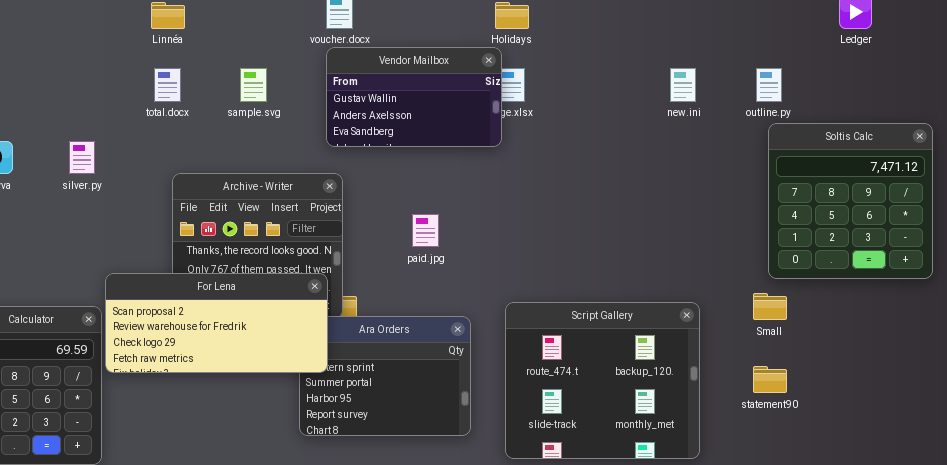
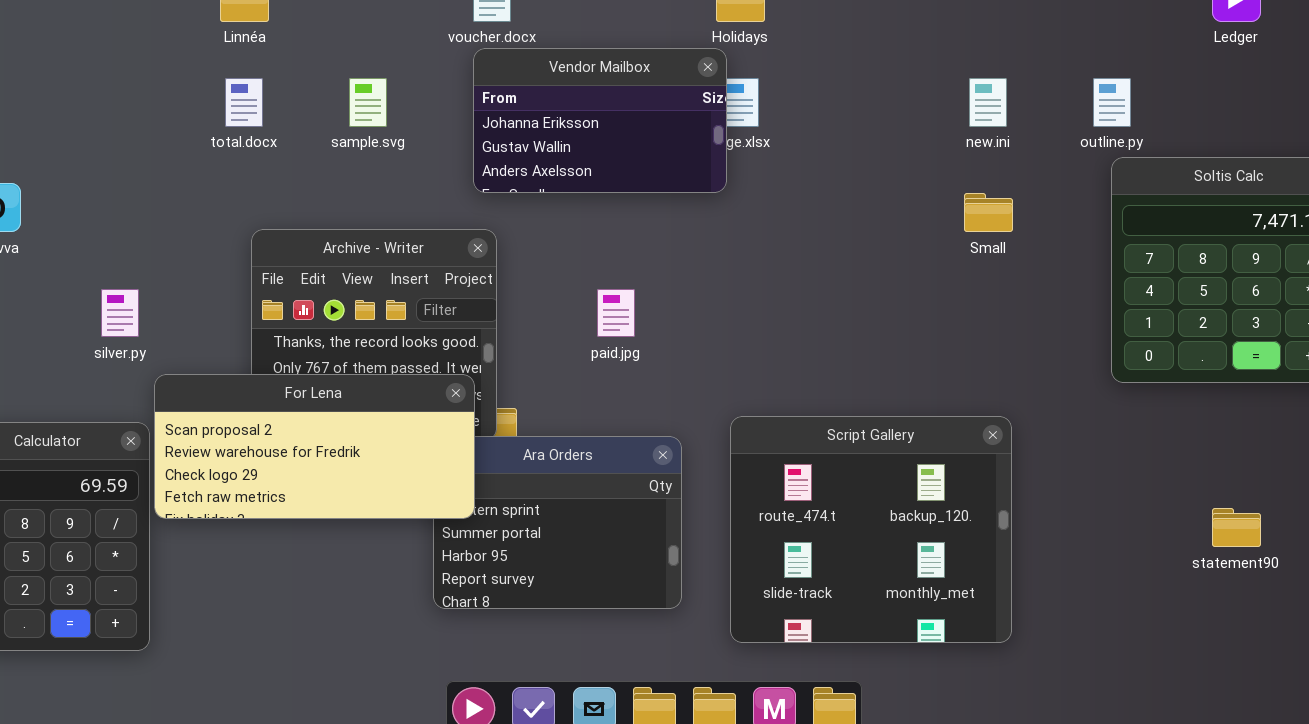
Vendor Mailbox: [326,47,502,147] -> [473,48,727,193], scrolled up 1 row
silver.py: [69,141,95,174] -> [101,289,139,337], moved
Small: [753,293,787,320] -> [964,193,1013,232], moved
statement90: [753,366,787,393] -> [1212,508,1261,547], moved

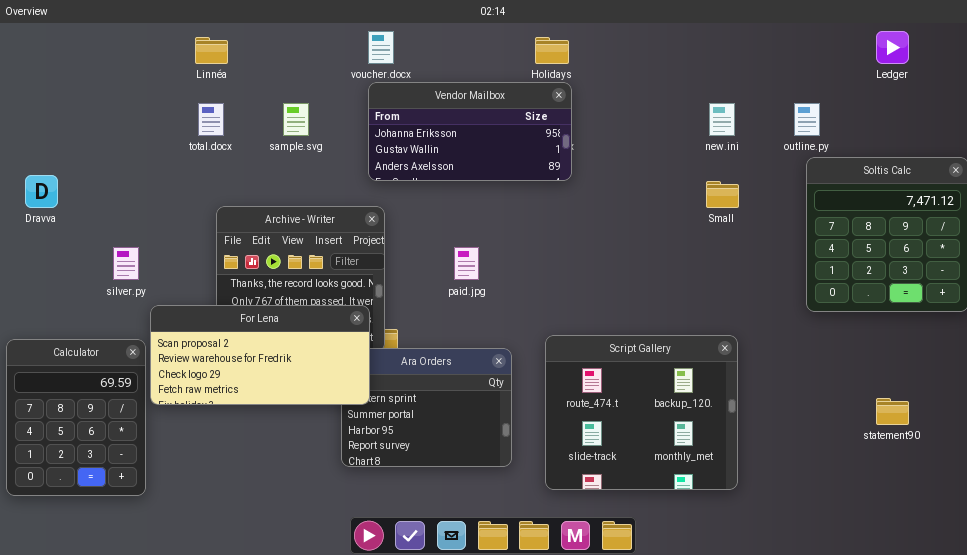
Vendor Mailbox: [473,48,727,193] -> [368,82,572,181], resized

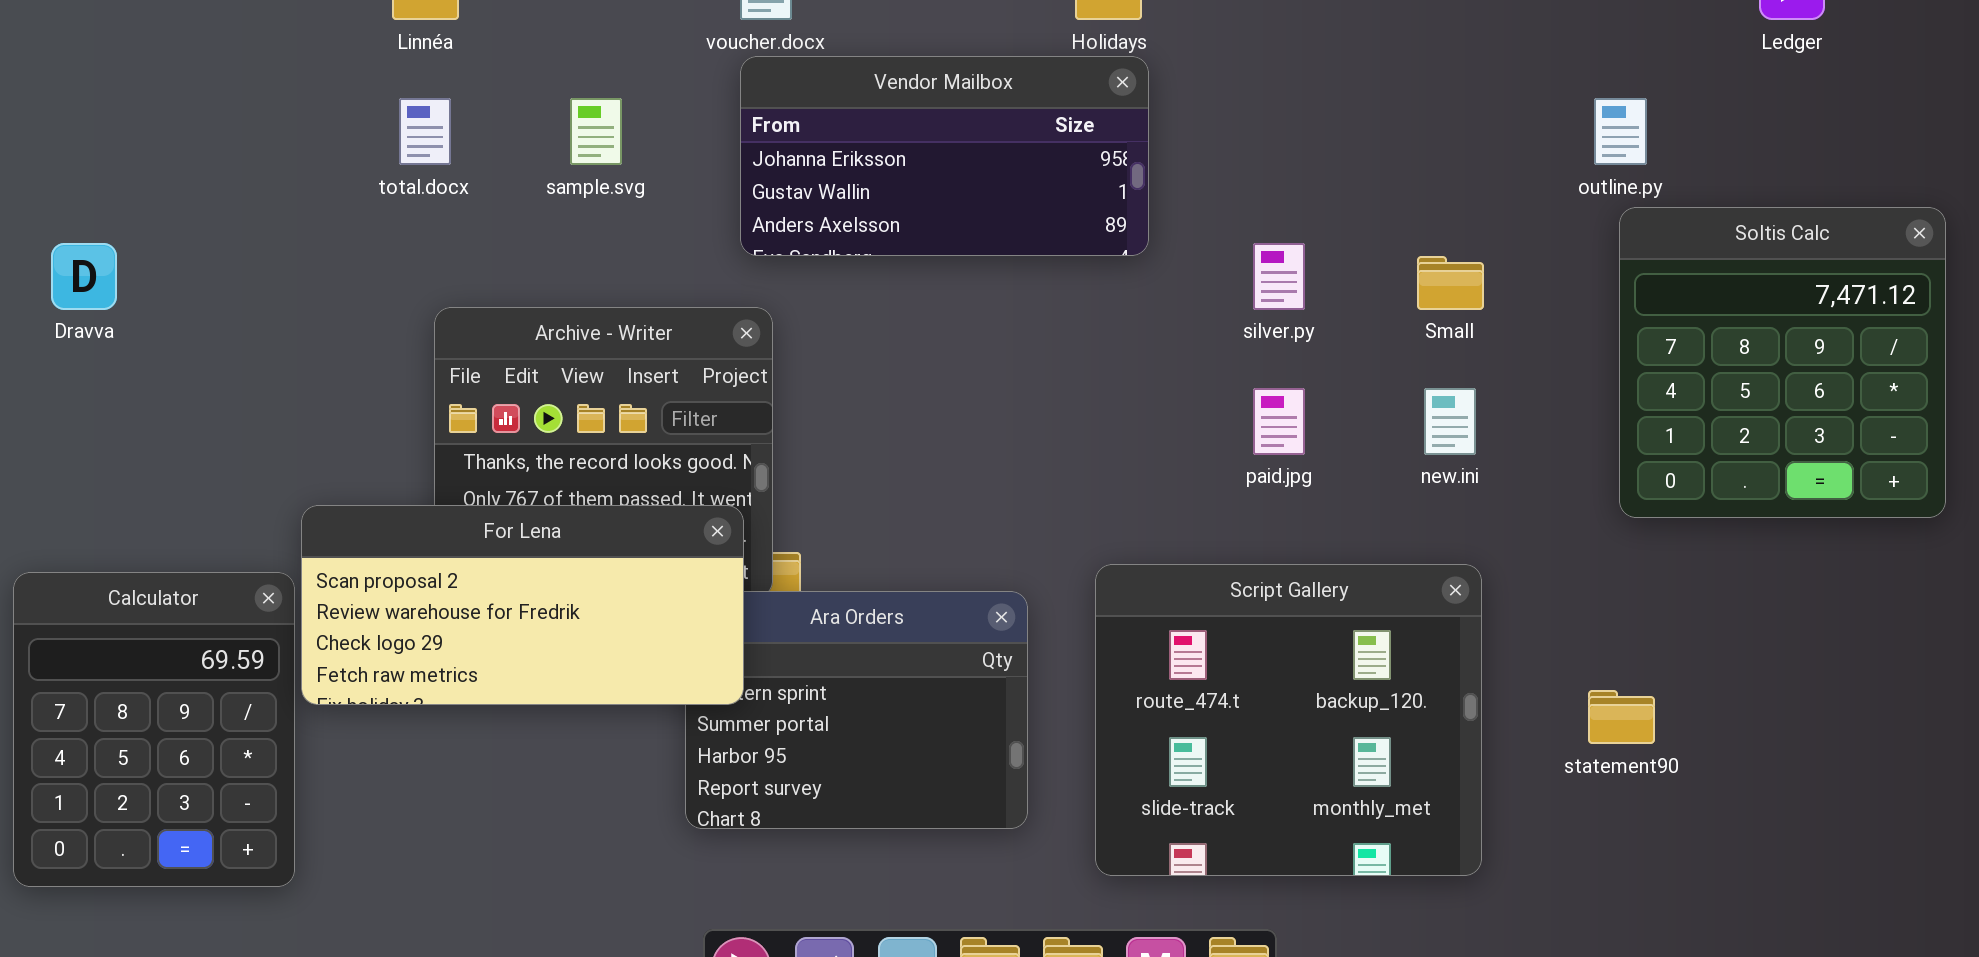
new.ini: [709,103,735,136] -> [1424,388,1476,455], moved
silver.py: [113,247,139,280] -> [1253,243,1305,310], moved
paid.jpg: [454,247,479,280] -> [1253,388,1305,455], moved
statement90: [876,398,909,425] -> [1588,690,1655,744], moved

